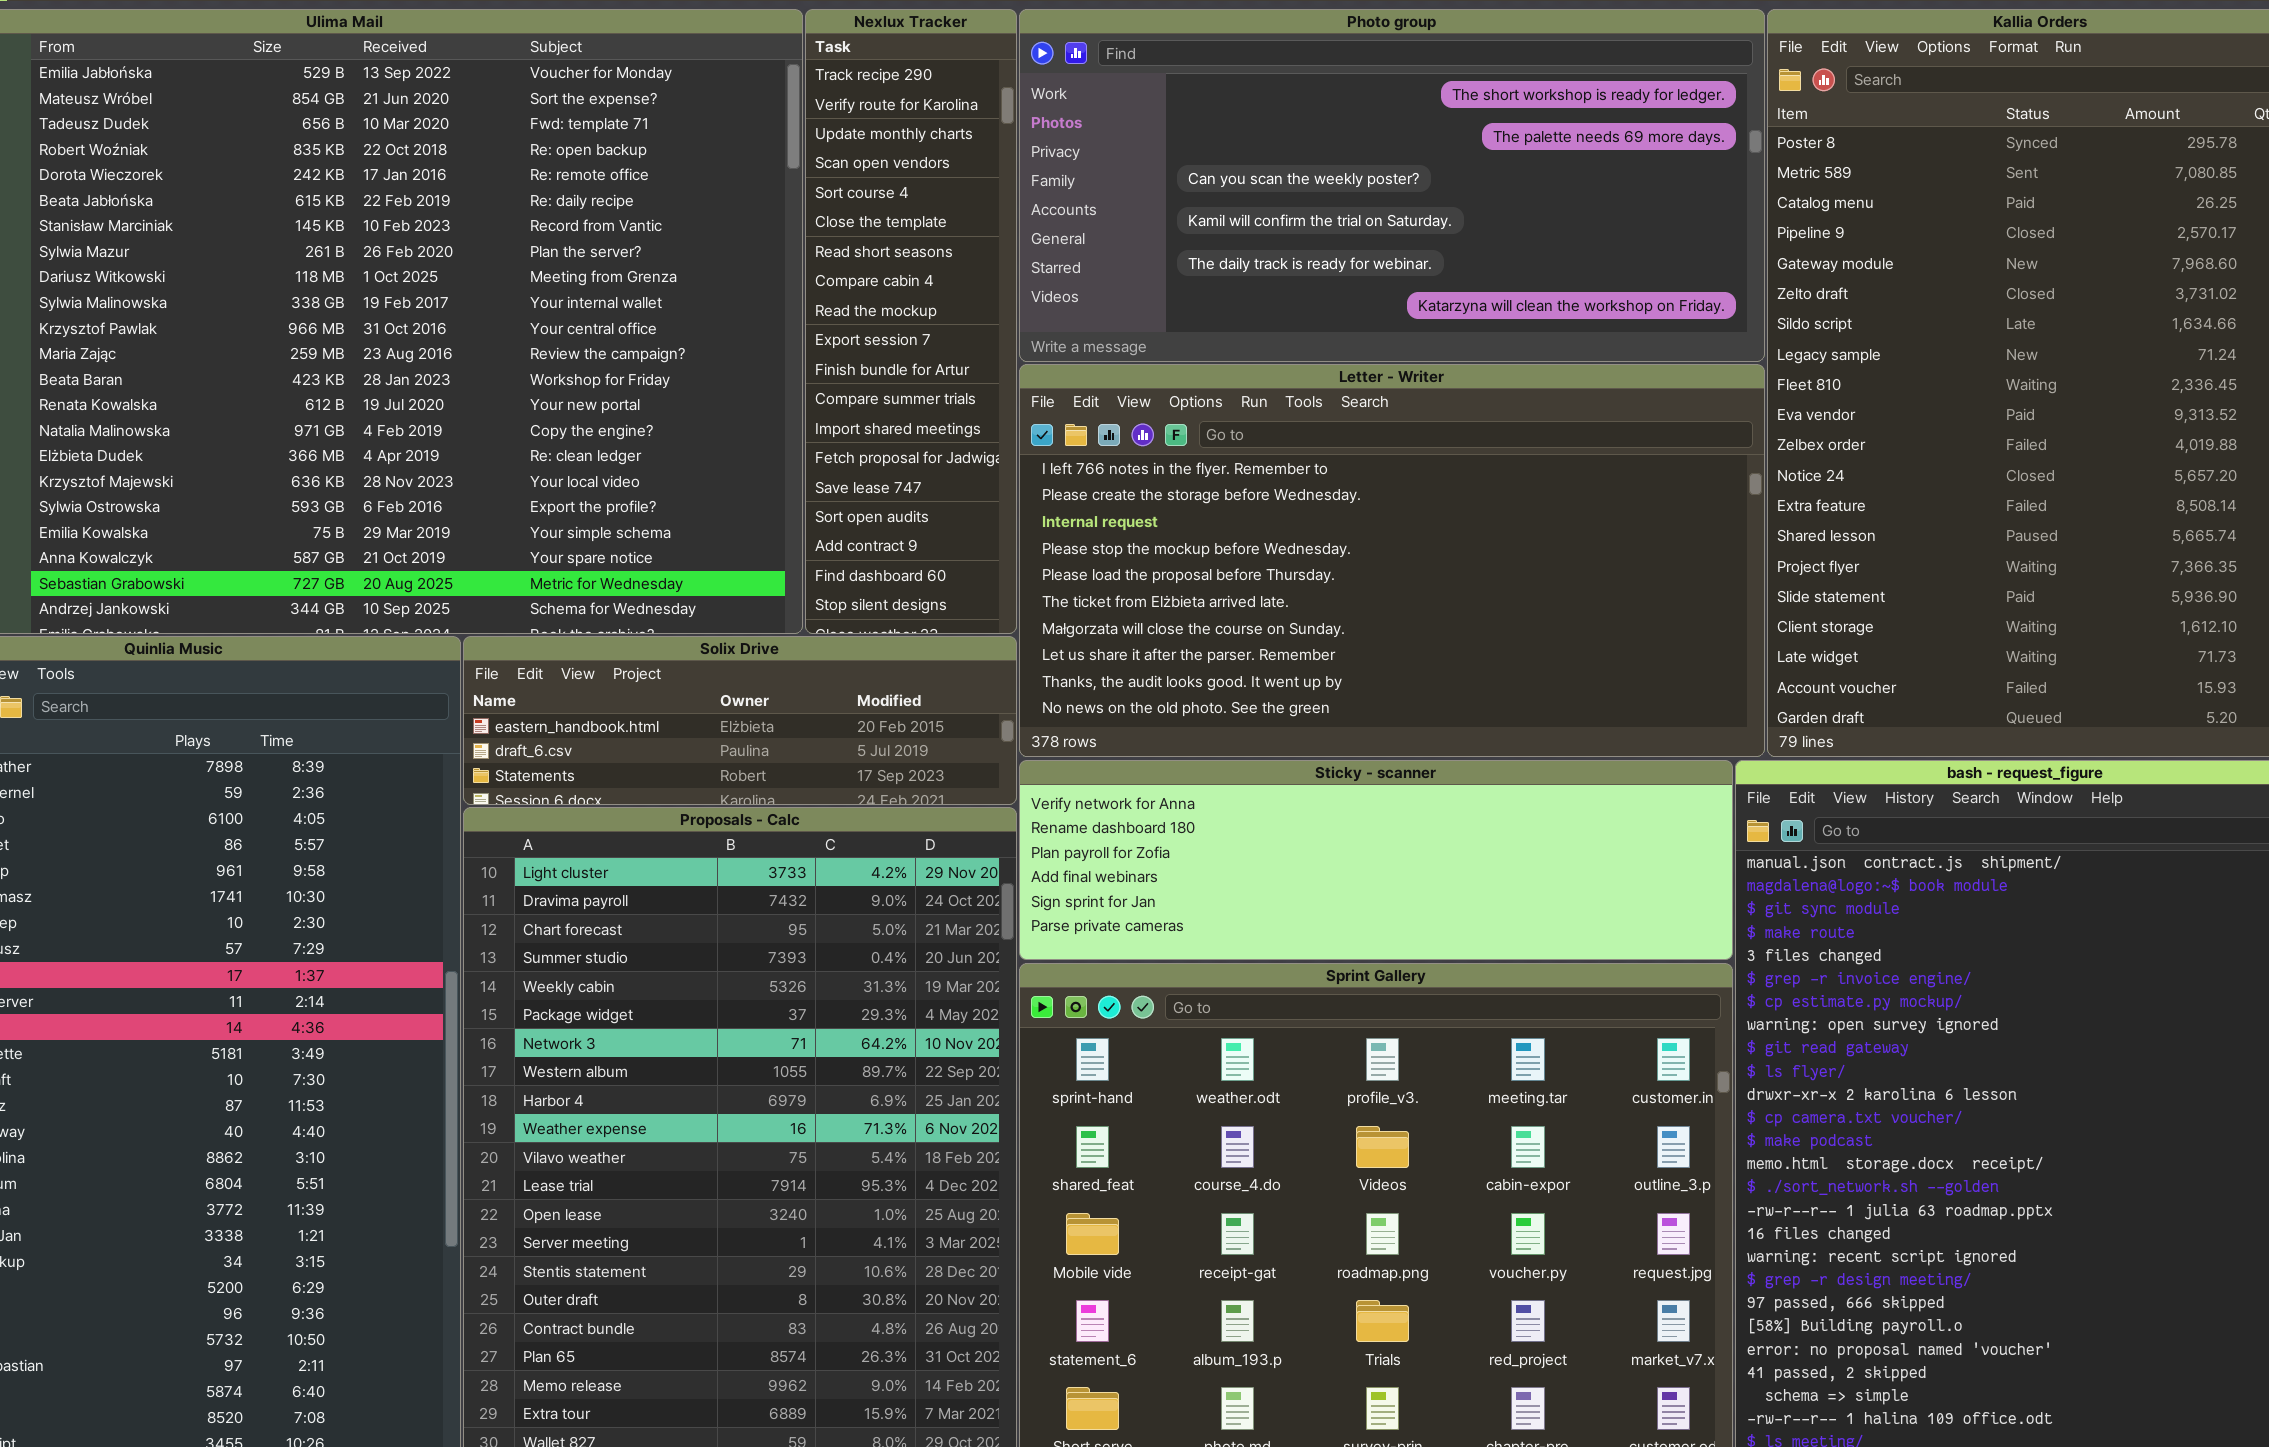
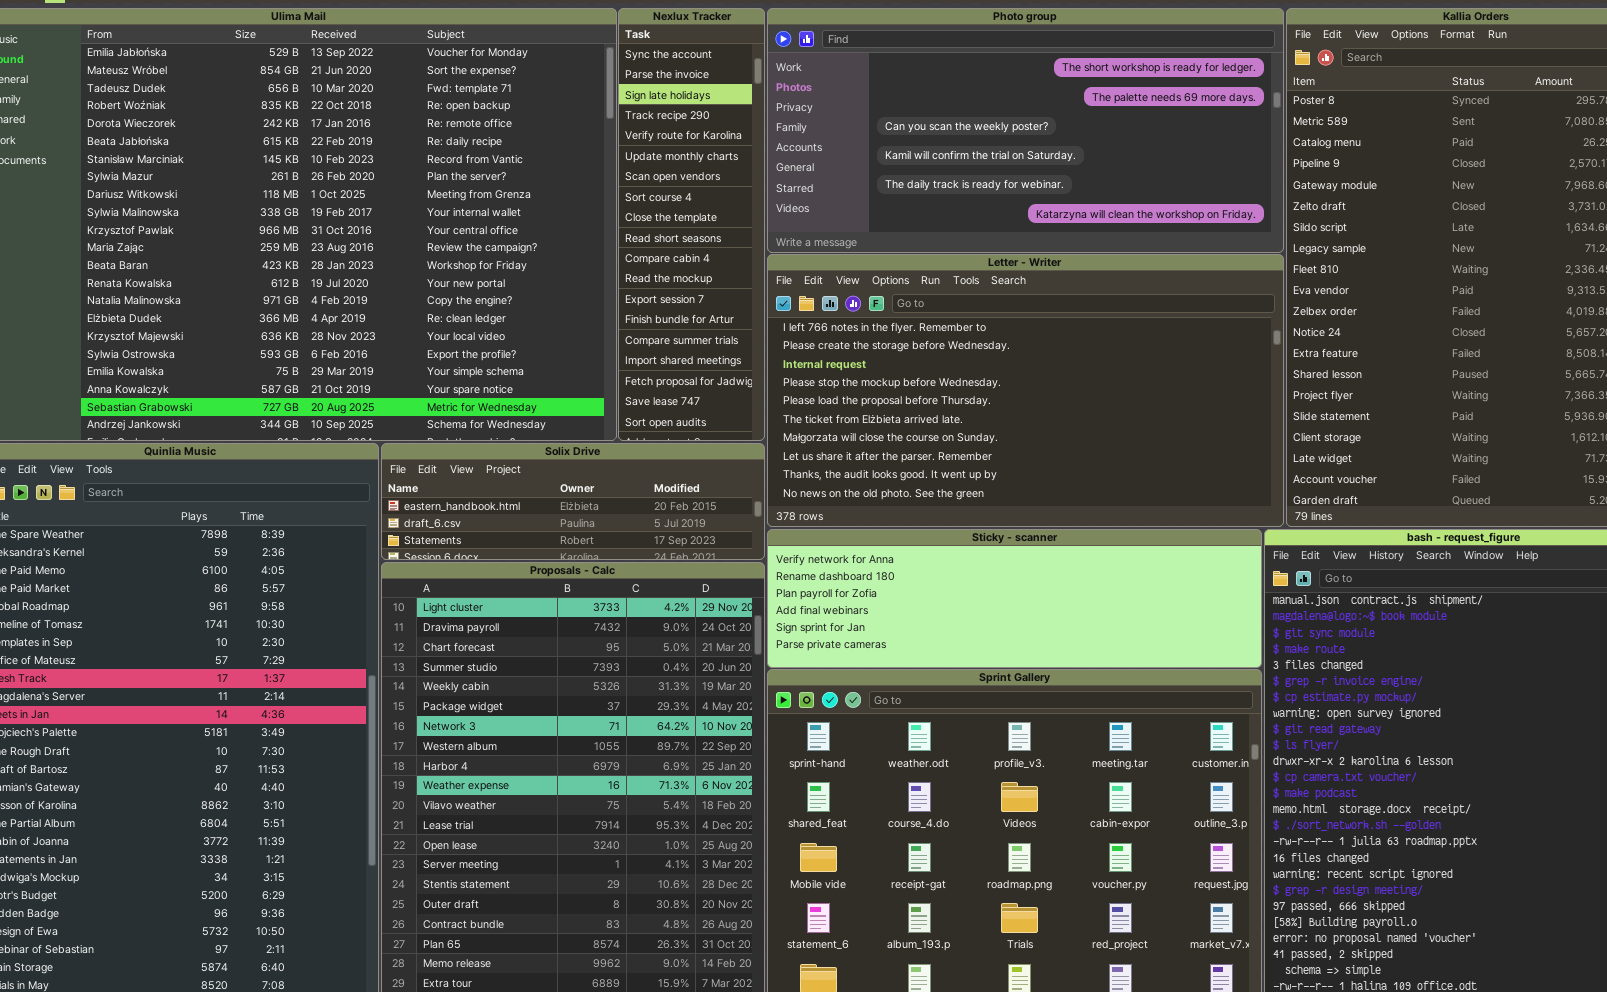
Nexlux Tracker: [805,9,1017,634] -> [618,8,765,441], scrolled up 3 rows

